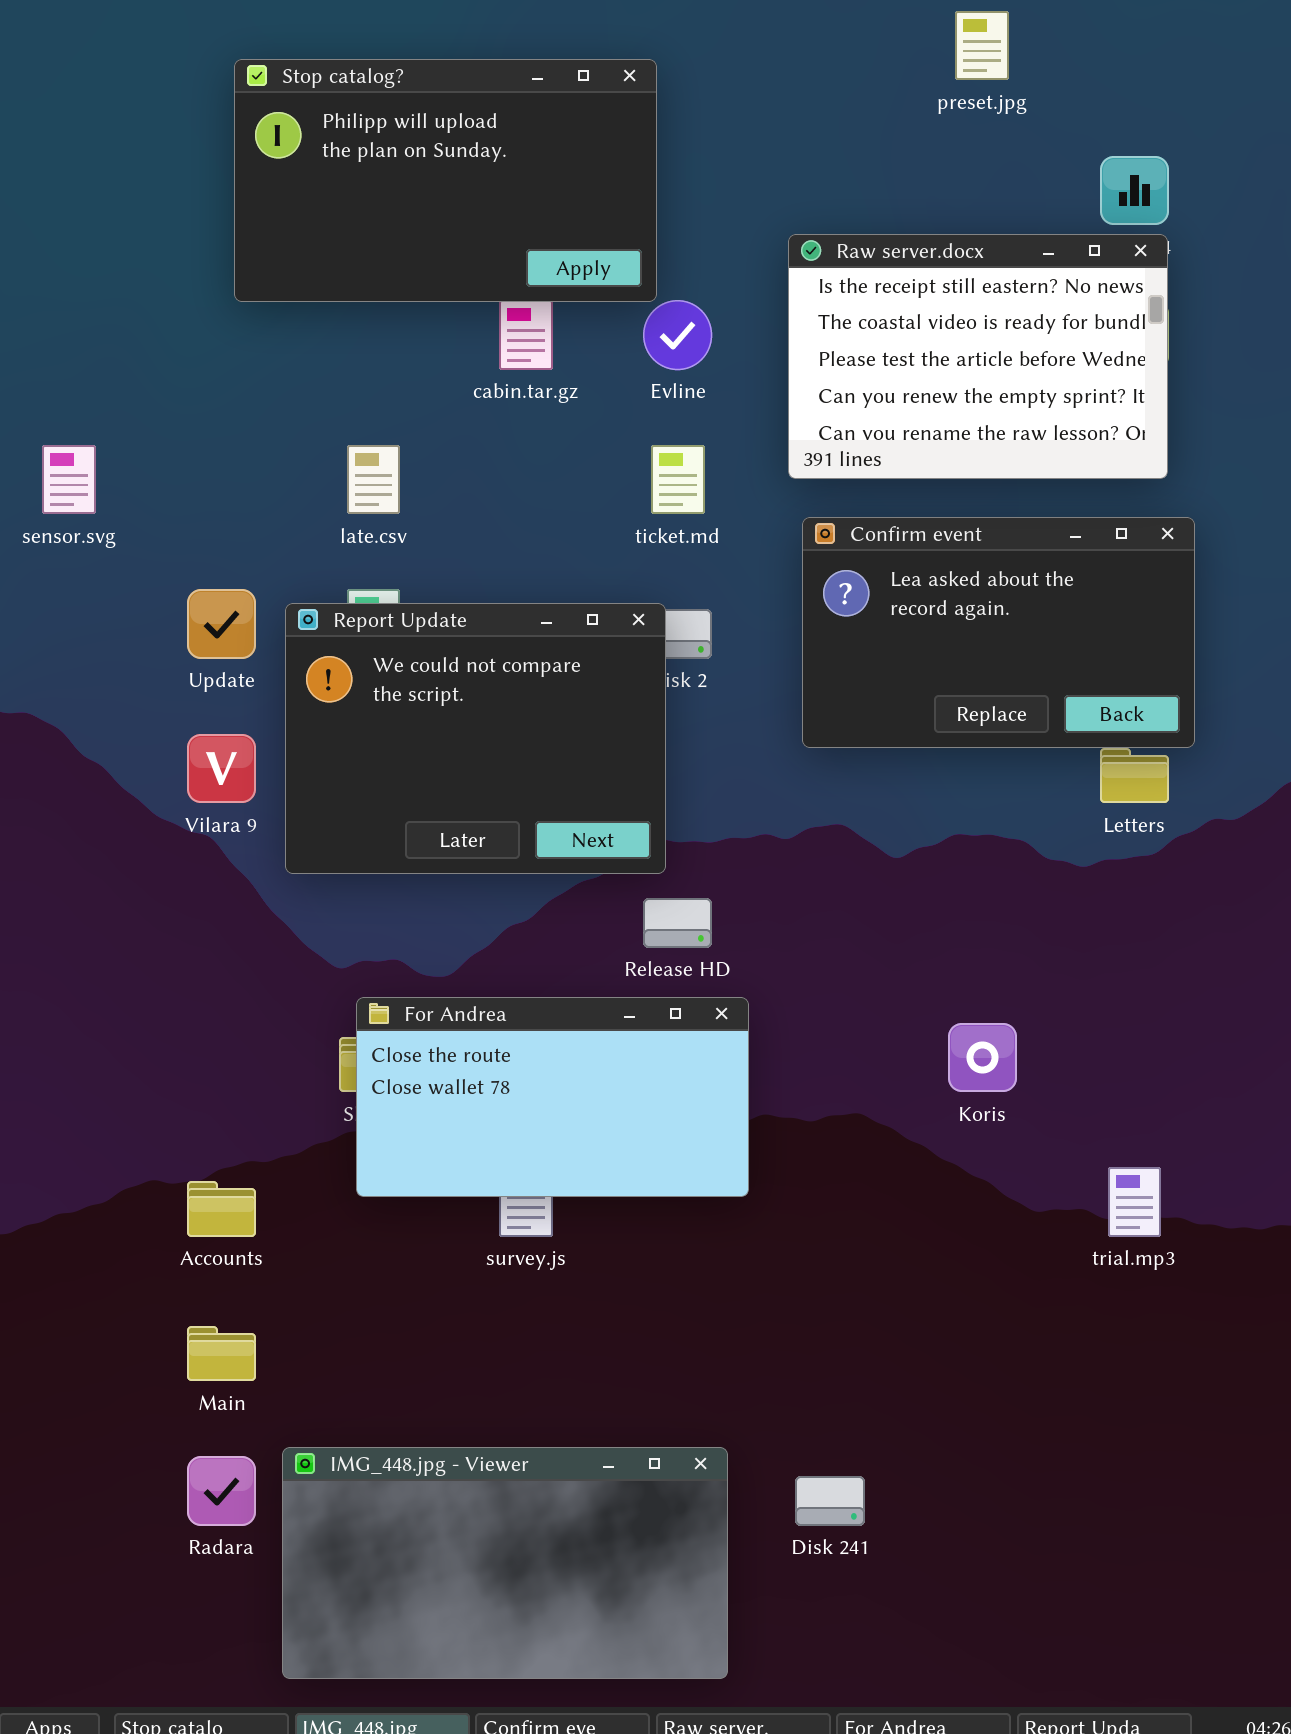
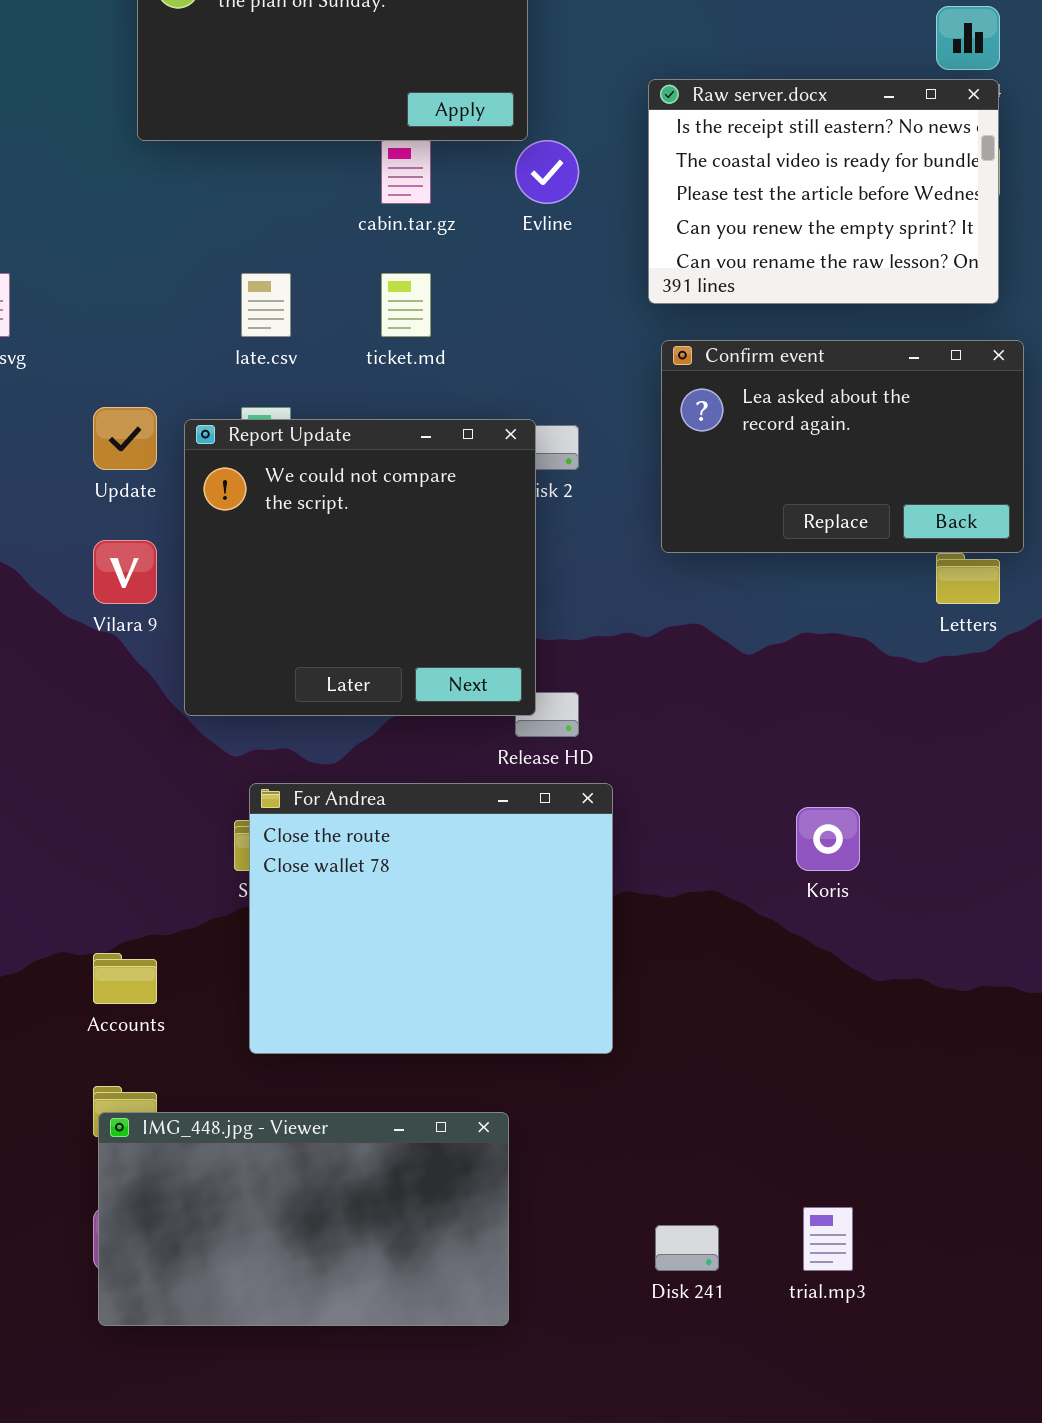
ticket.md: [651,445,705,514] -> [381,273,431,337], moved
Report Update: [285,603,666,874] -> [184,419,536,716], resized
For Andrea: [356,997,749,1197] -> [249,783,613,1054], resized
trial.mp3: [1108,1167,1161,1237] -> [803,1207,853,1271], moved
IMG_448.jpg - Viewer: [282,1447,728,1679] -> [98,1112,509,1326], moved

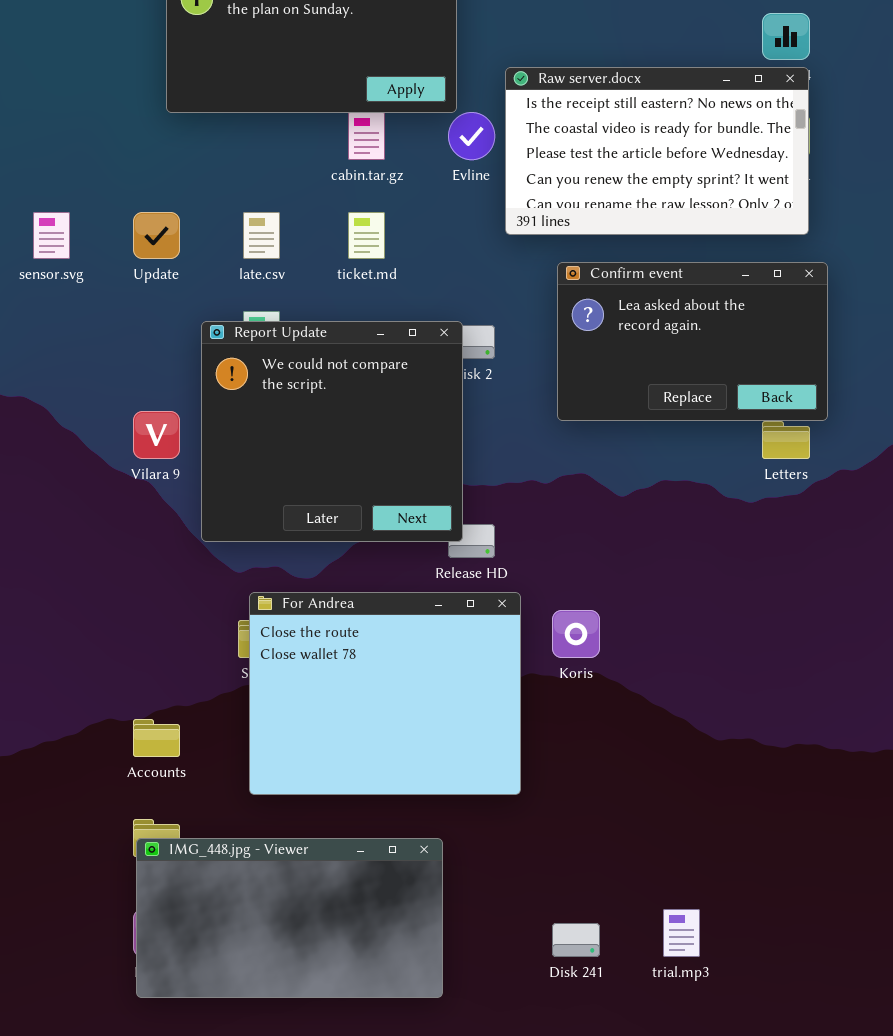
Raw server.docx: [648,79,999,304] -> [505,67,809,235], resized
Update: [93,407,157,470] -> [133,212,180,259], moved
Koris: [796,807,860,871] -> [552,610,600,658], moved

